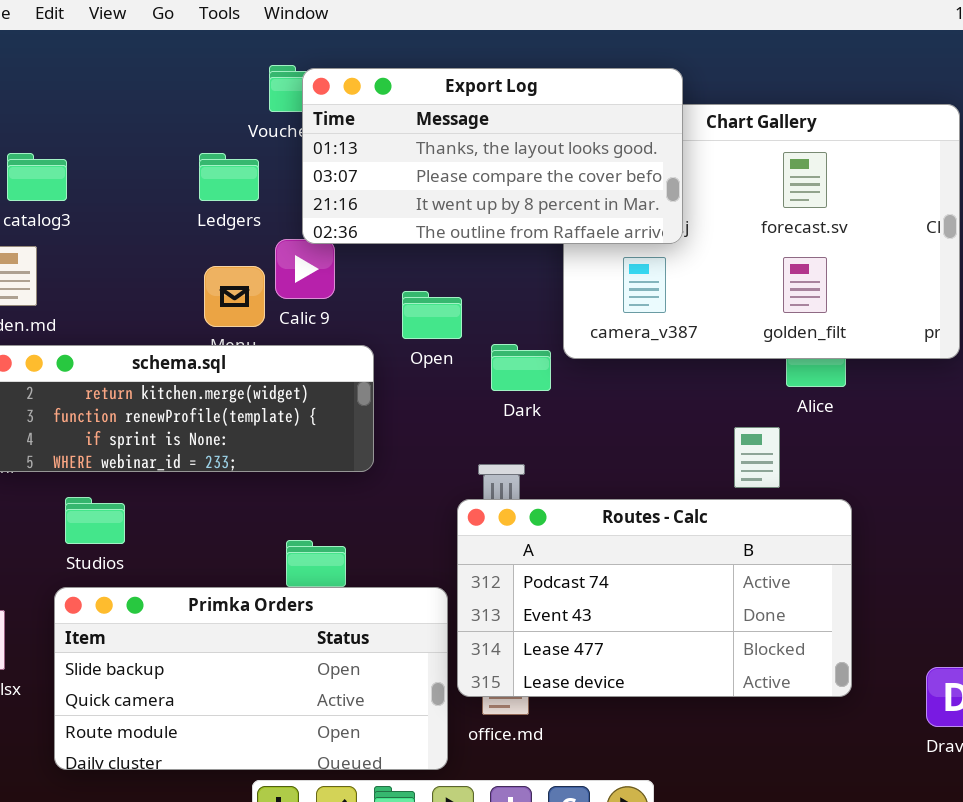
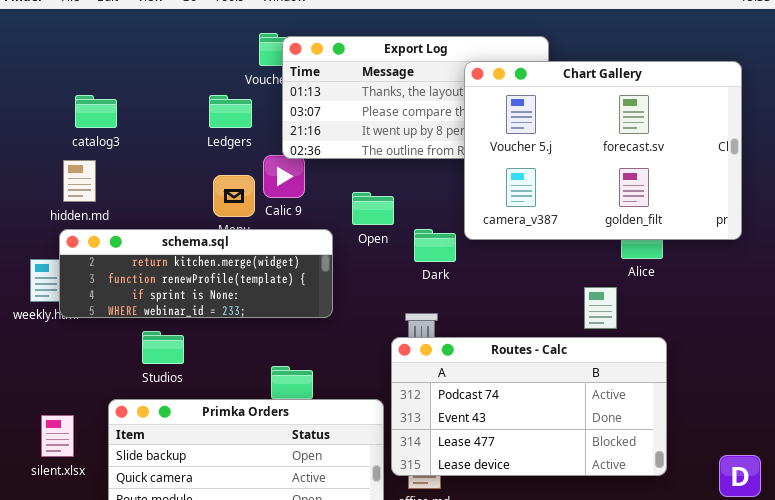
Chart Gallery: [563,104,960,359] -> [464,61,742,240], raised
Studios: [65,497,125,544] -> [142,331,184,364], moved

